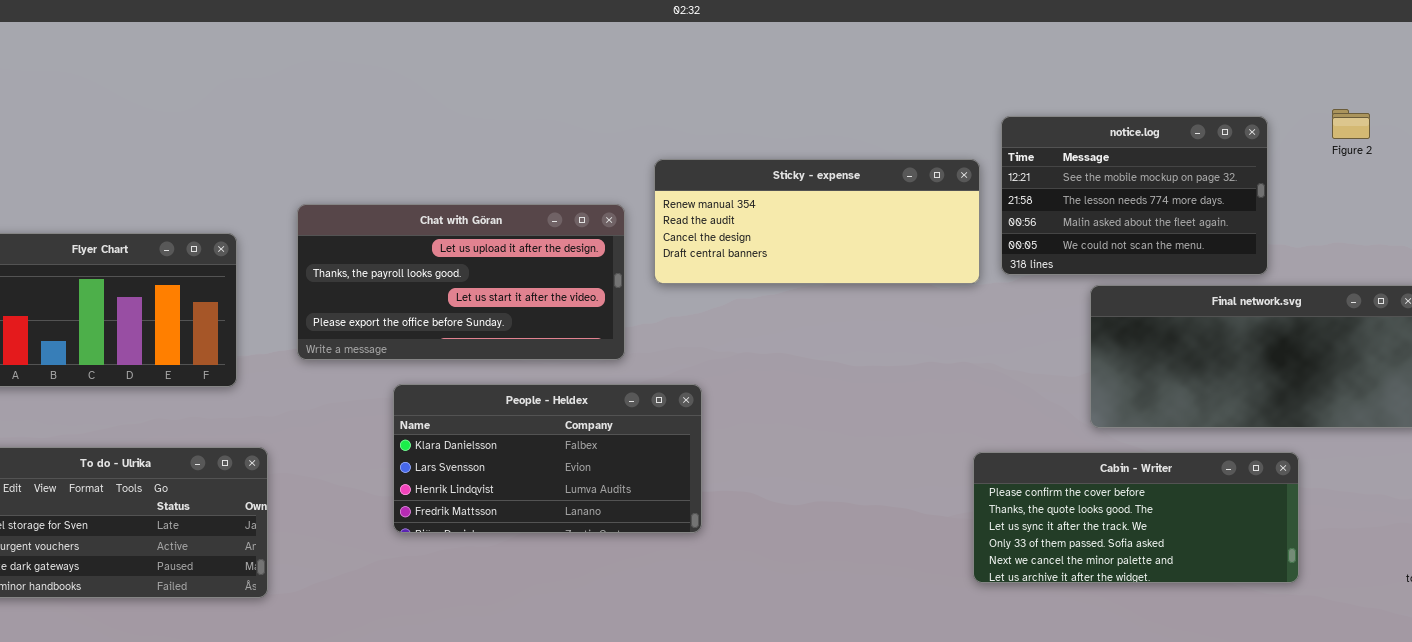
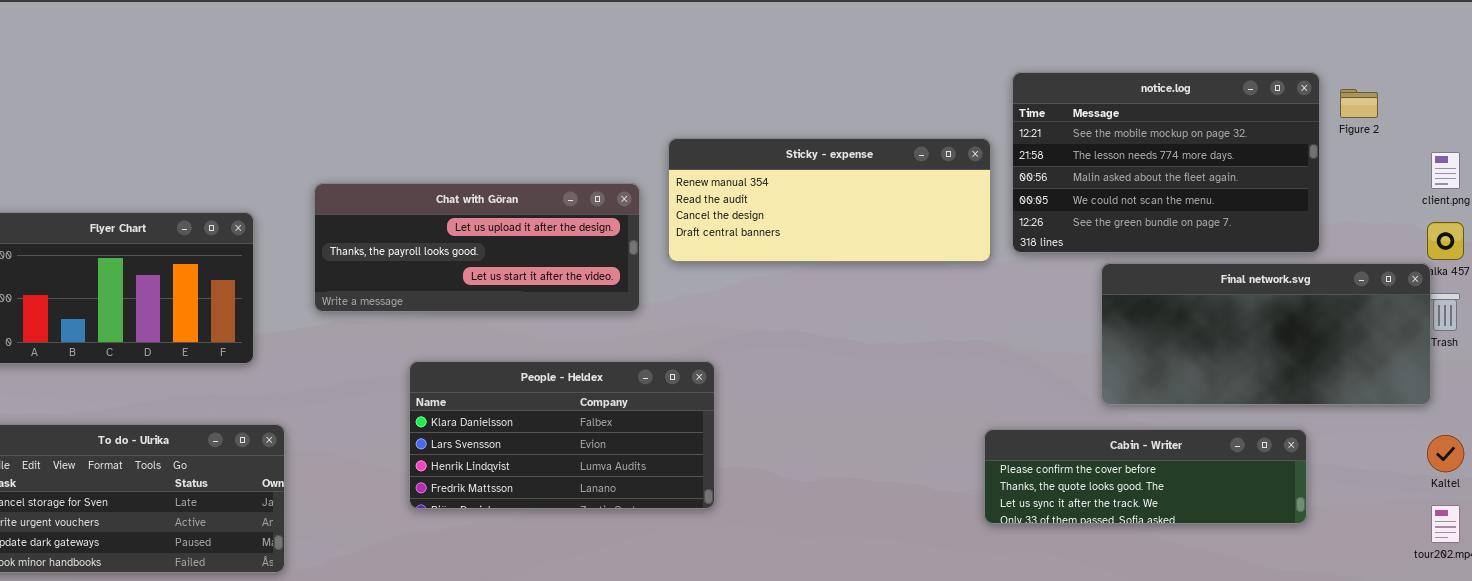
notice.log: [1001,116,1268,275] -> [1012,72,1320,253], resized
Chat with Göran: [297,204,625,360] -> [314,183,640,312], resized
Cabin - Writer: [973,452,1299,583] -> [984,429,1307,524], resized

